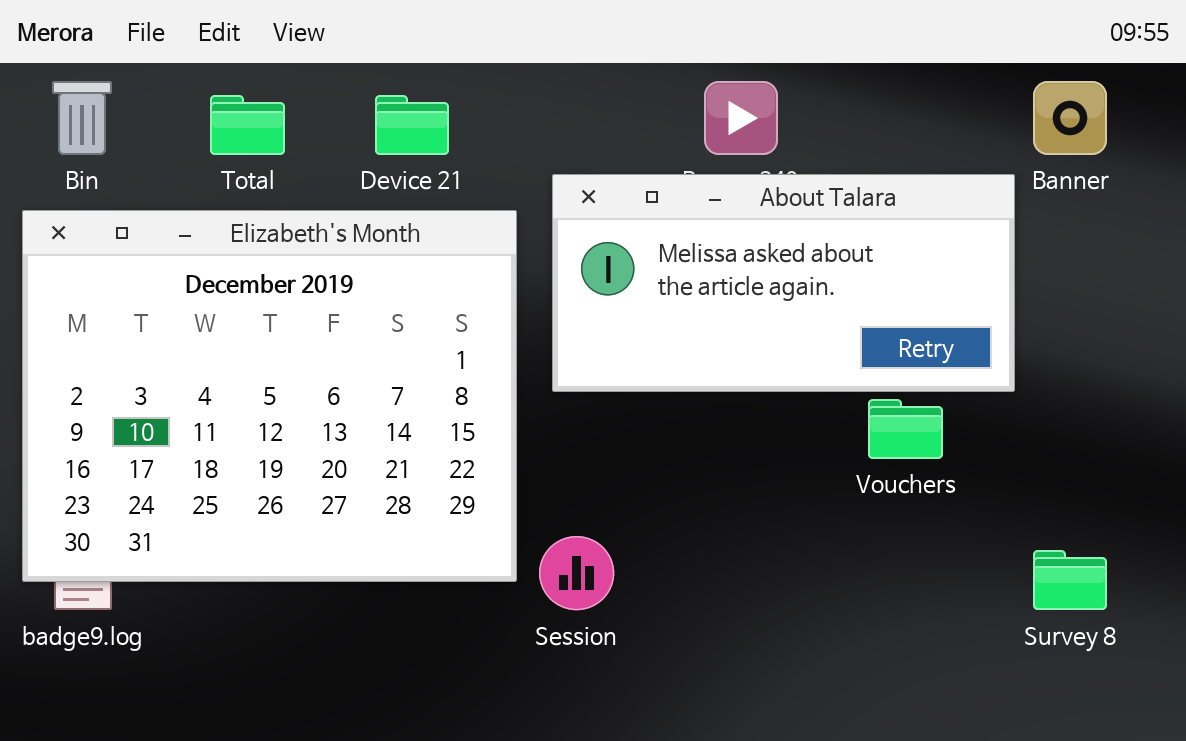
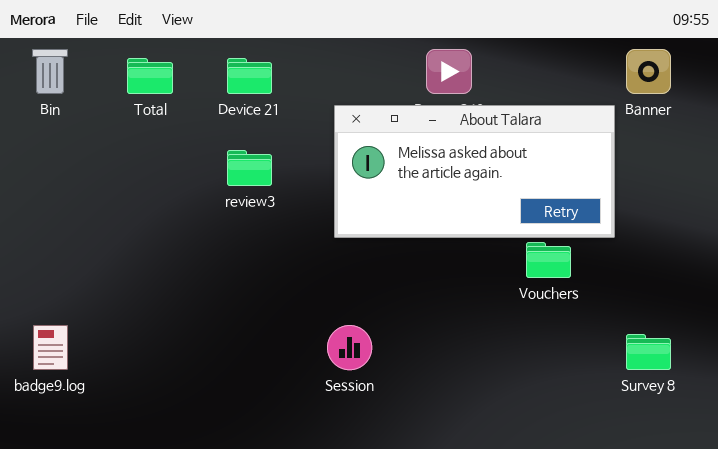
Elizabeth's Month: [22,210,517,582] -> none, closed

